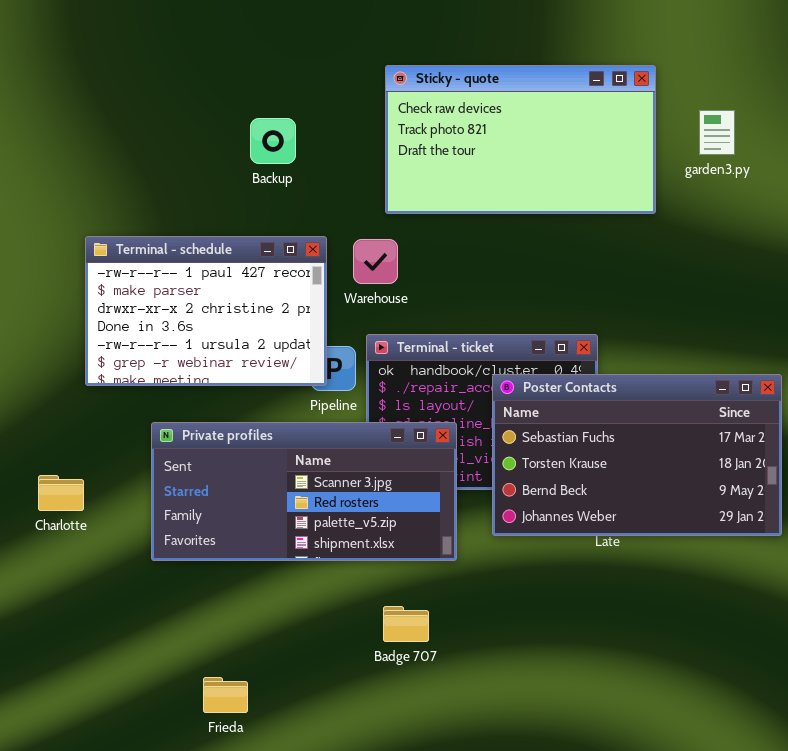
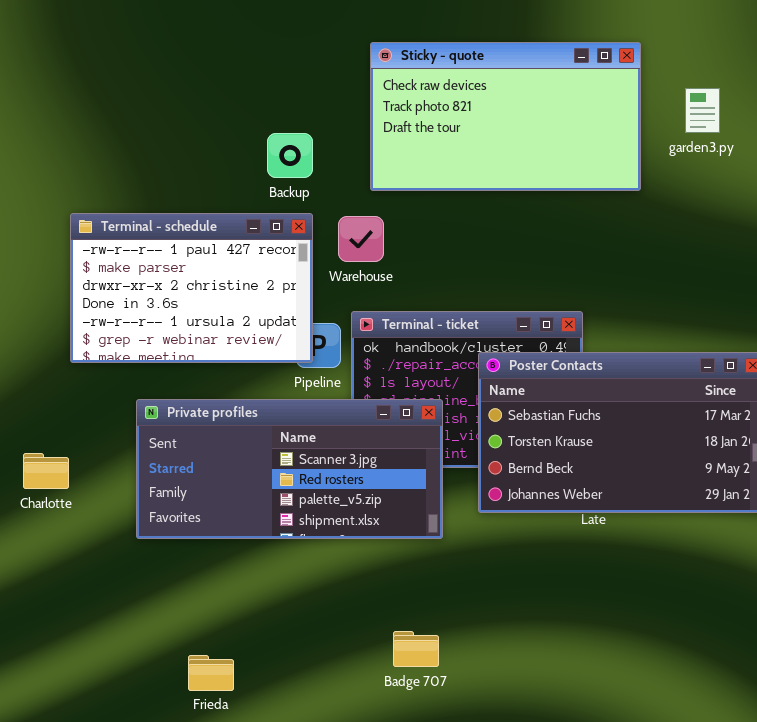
Backup: [250,118,296,164] -> [267,133,313,178], moved
Badge 707: [383,606,429,642] -> [393,631,439,667], moved

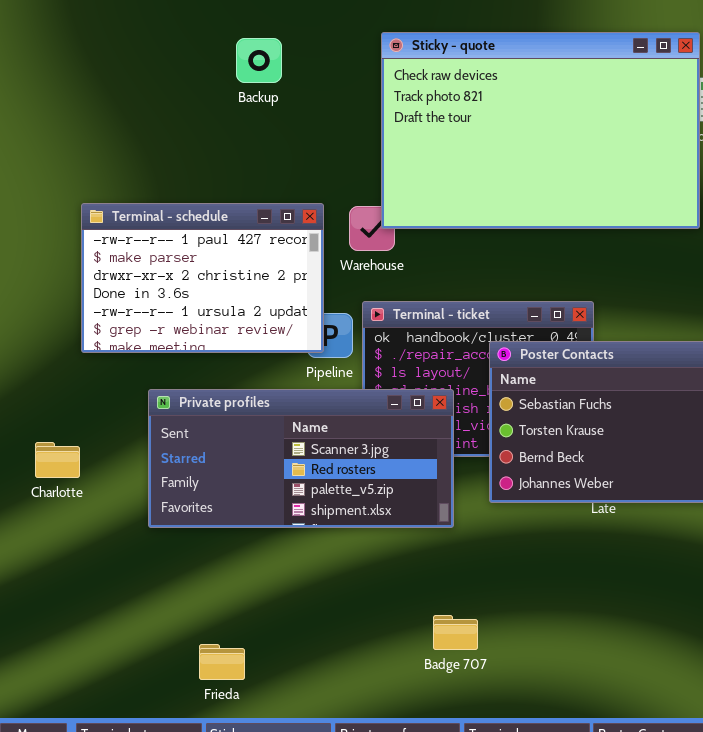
Sticky - quote: [370,42,641,191] -> [381,32,700,229], resized
Backup: [267,133,313,178] -> [236,38,282,83], moved
Badge 707: [393,631,439,667] -> [433,615,478,650], moved

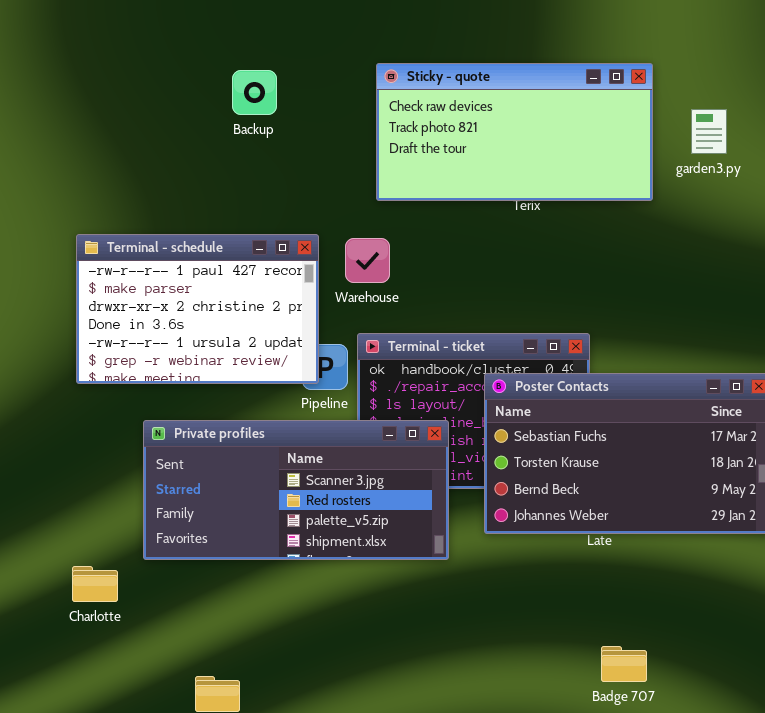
Sticky - quote: [381,32,700,229] -> [376,63,653,201], resized
Charlotte: [35,442,80,478] -> [72,566,118,602], moved
Badge 707: [433,615,478,650] -> [601,646,647,682], moved

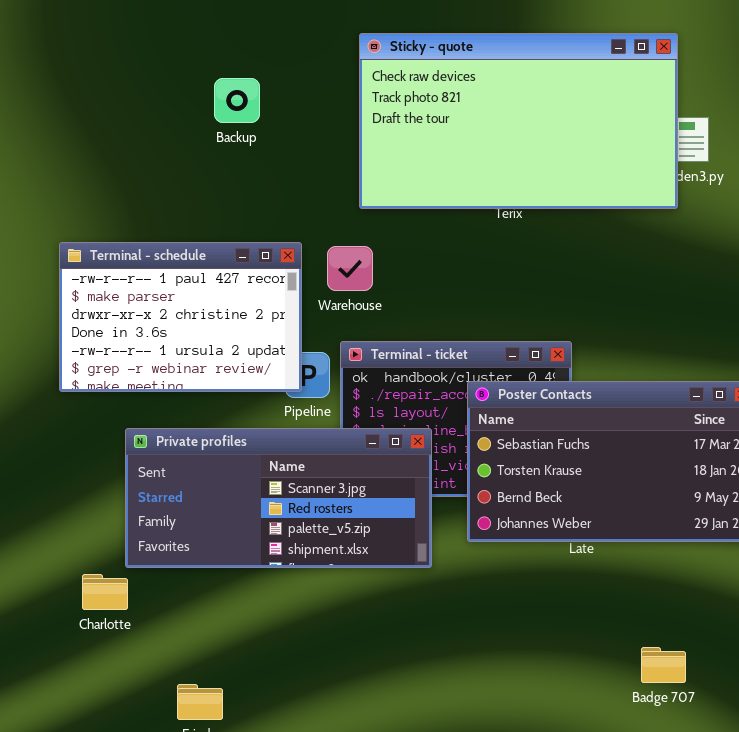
Sticky - quote: [376,63,653,201] -> [359,33,678,209], resized
Charlotte: [72,566,118,602] -> [82,574,128,610], moved
Badge 707: [601,646,647,682] -> [641,647,686,683], moved

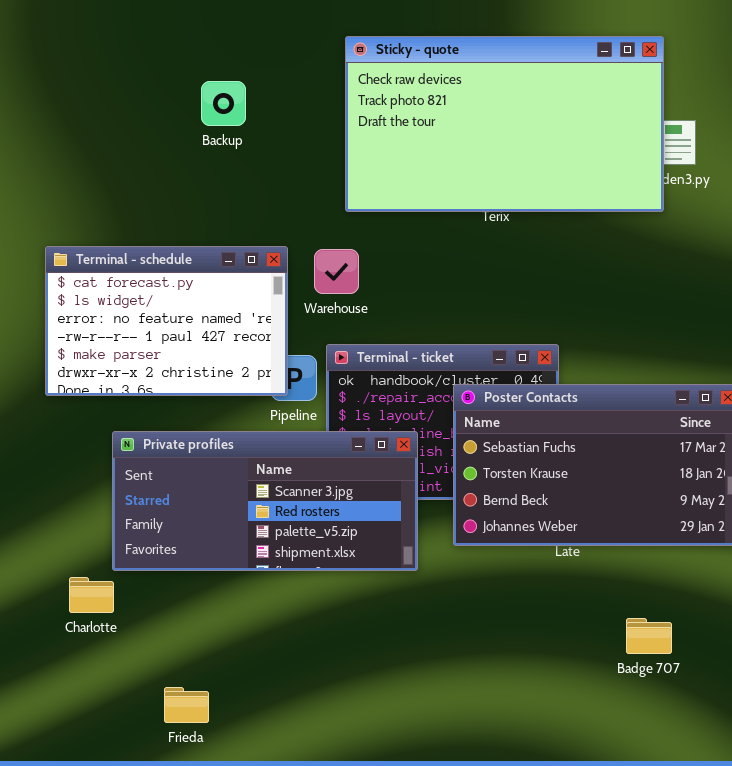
Terminal - schedule: [59,242,302,392] -> [45,246,288,396], scrolled up 3 rows
Badge 707: [641,647,686,683] -> [626,618,672,654], moved

